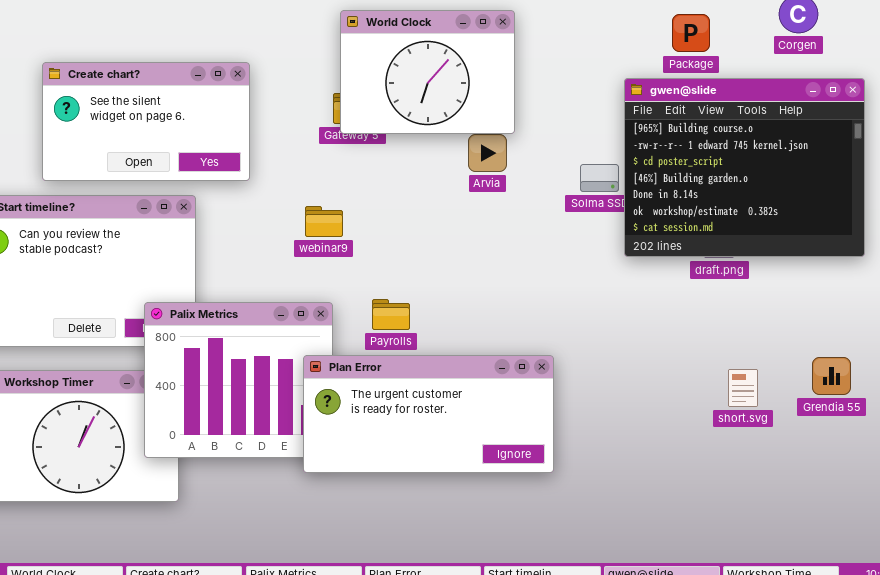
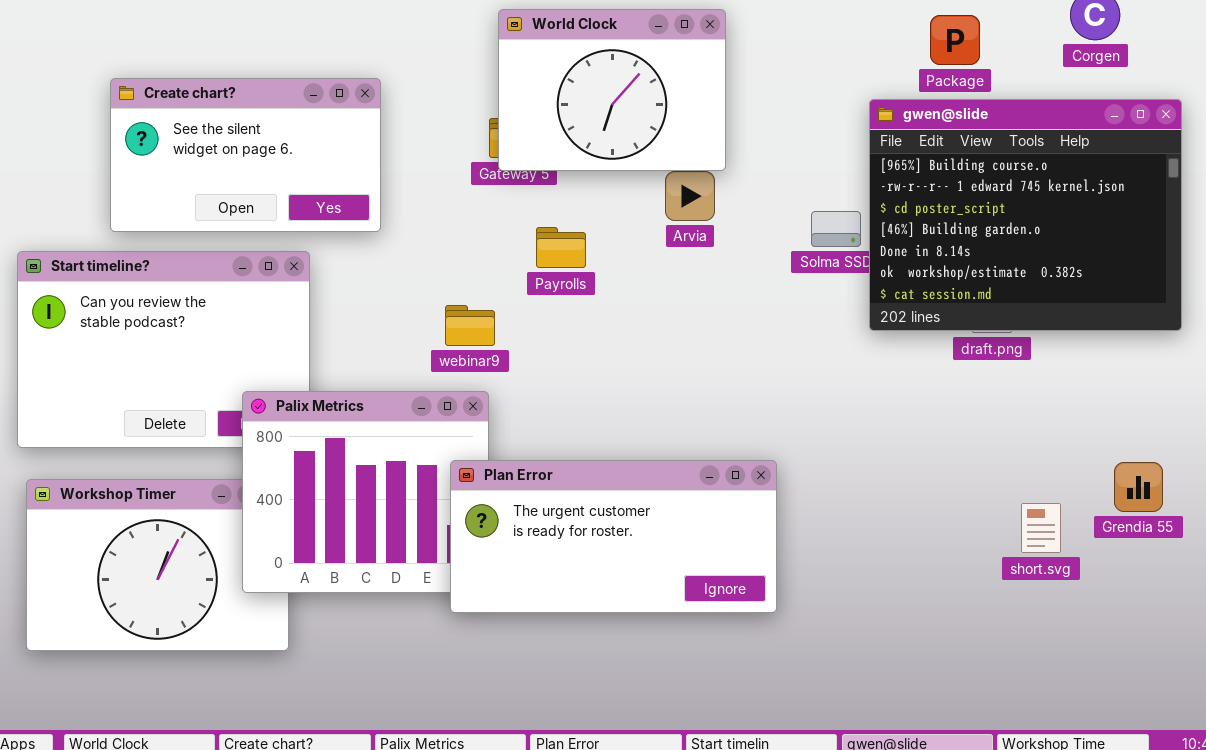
webinar9: [305,206,343,237] -> [445,305,495,346], moved
Payrolls: [372,299,410,330] -> [536,227,586,268], moved
short.svg: [728,369,758,407] -> [1021,503,1061,553], moved

